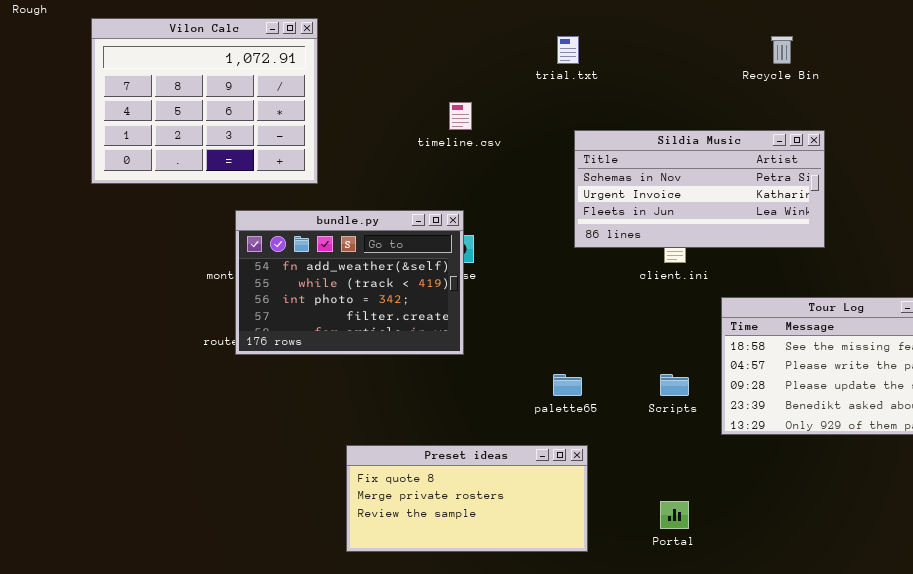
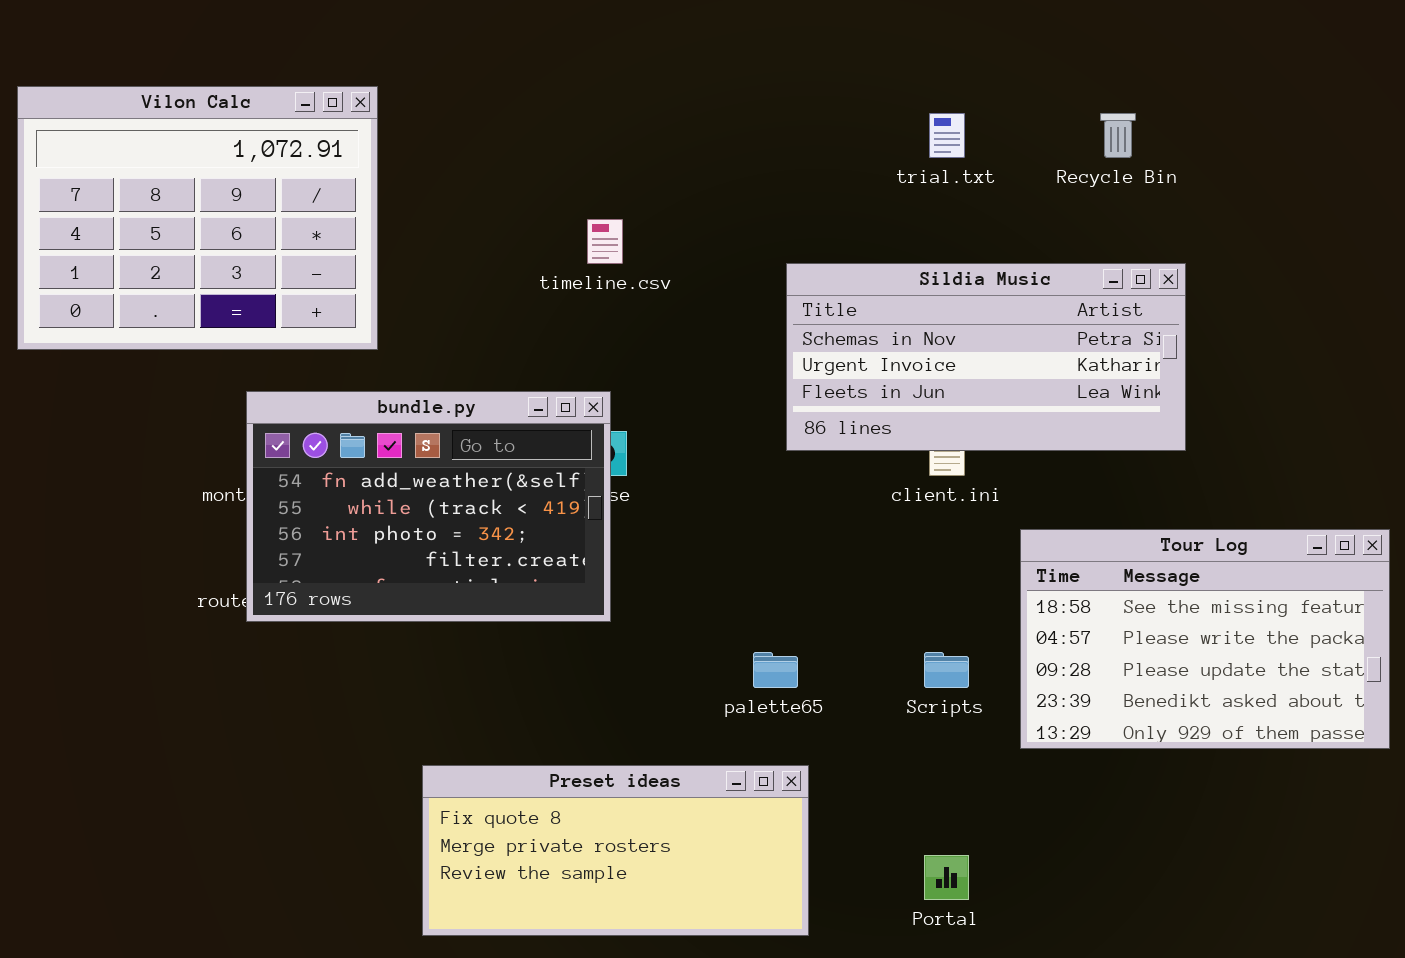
trial.txt: [557,36,579,64] -> [929,113,965,158], moved

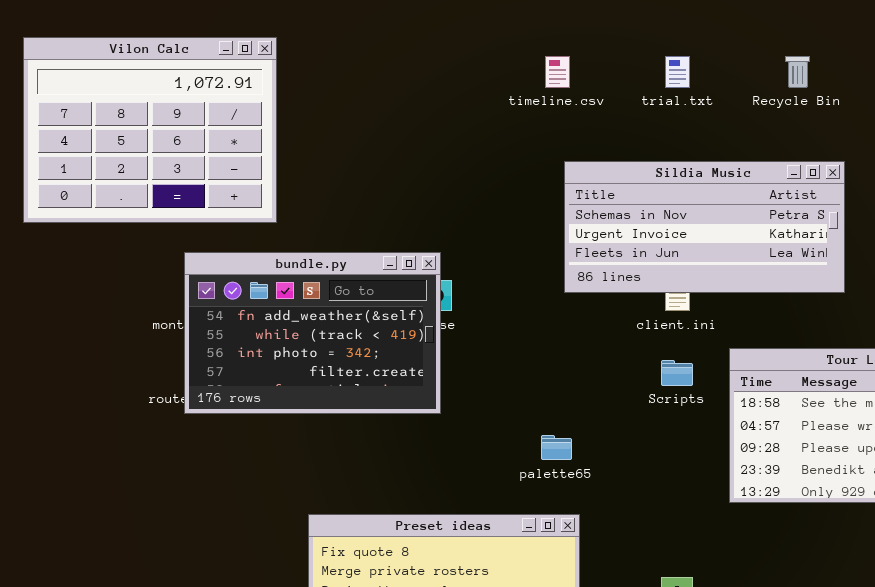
timeline.csv: [587,219,623,264] -> [545,56,570,88], moved
Scripts: [924,652,969,688] -> [661,360,693,386], moved

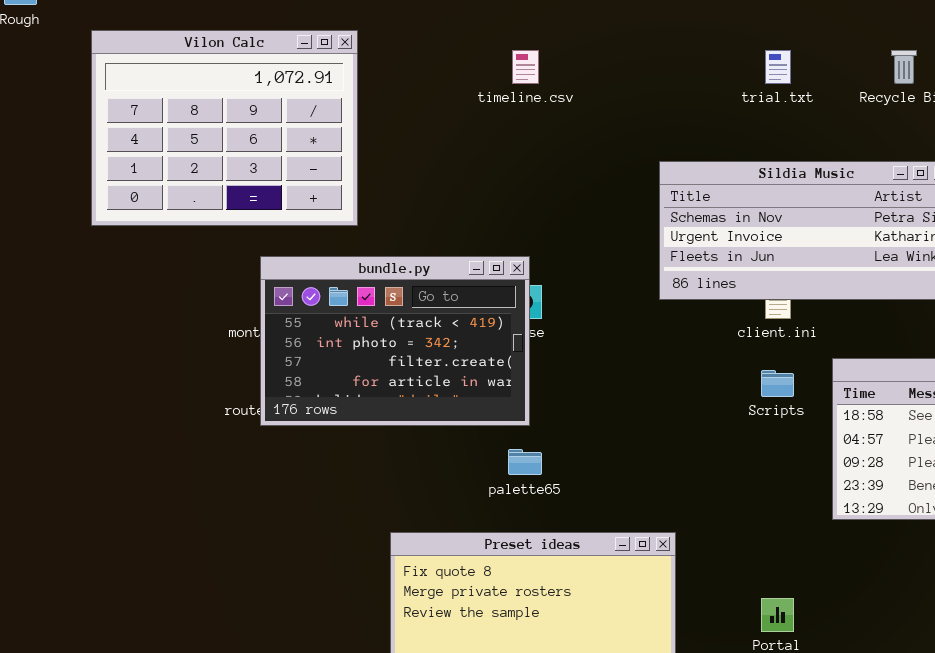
timeline.csv: [545,56,570,88] -> [512,50,539,84], moved
bundle.py: [184,252,441,414] -> [260,256,530,426], scrolled down 1 row
palette65: [541,435,572,460] -> [508,449,542,475], moved

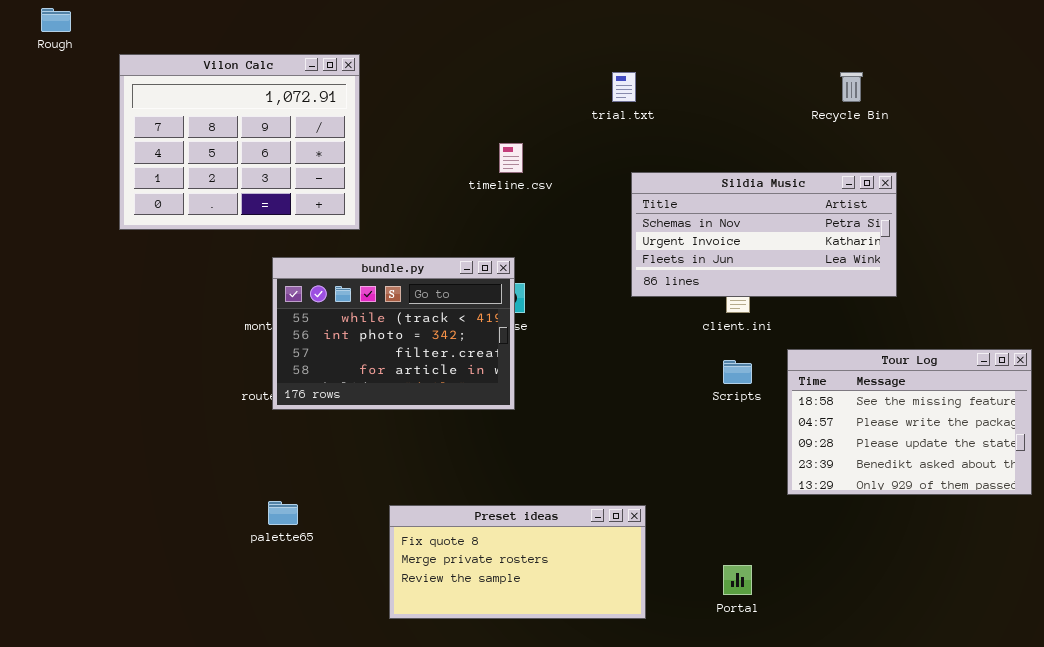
timeline.csv: [512,50,539,84] -> [499,143,523,173], moved
trial.txt: [765,50,791,84] -> [612,72,636,102], moved
palette65: [508,449,542,475] -> [268,501,298,525], moved

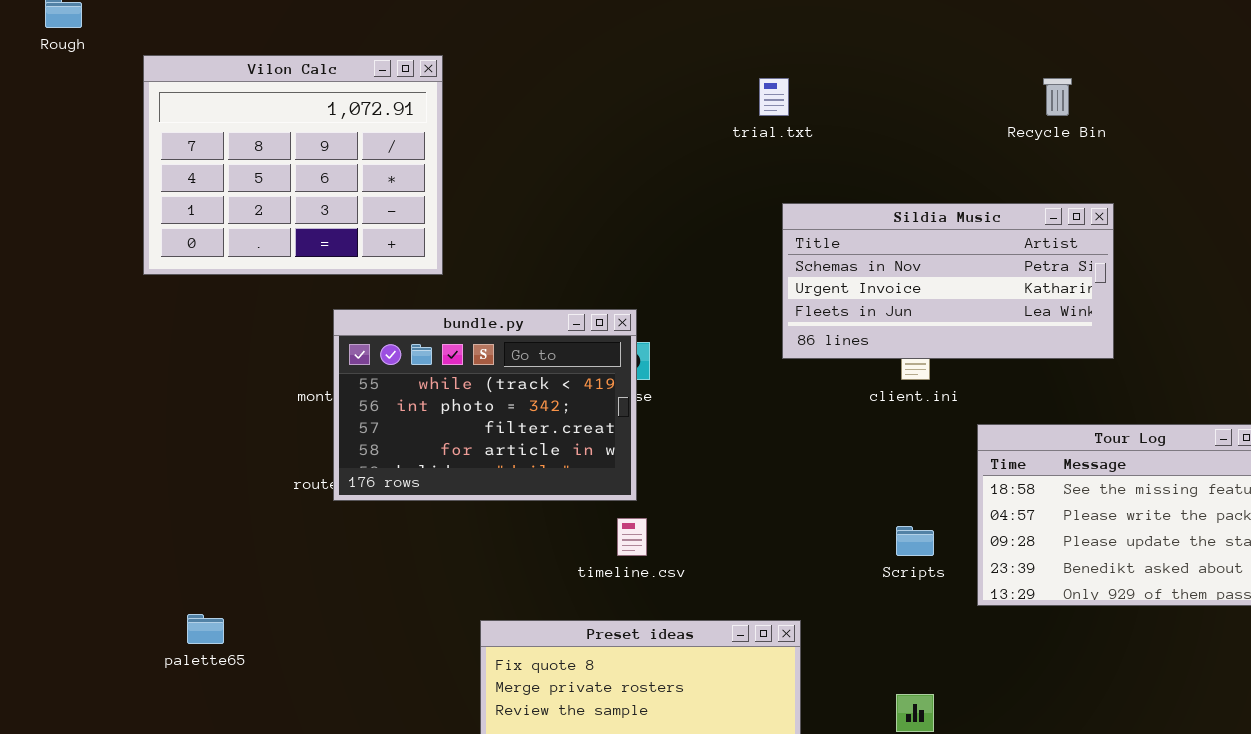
timeline.csv: [499,143,523,173] -> [617,518,647,556], moved
Scripts: [723,360,752,384] -> [896,526,934,556], moved
palette65: [268,501,298,525] -> [187,614,224,644], moved

